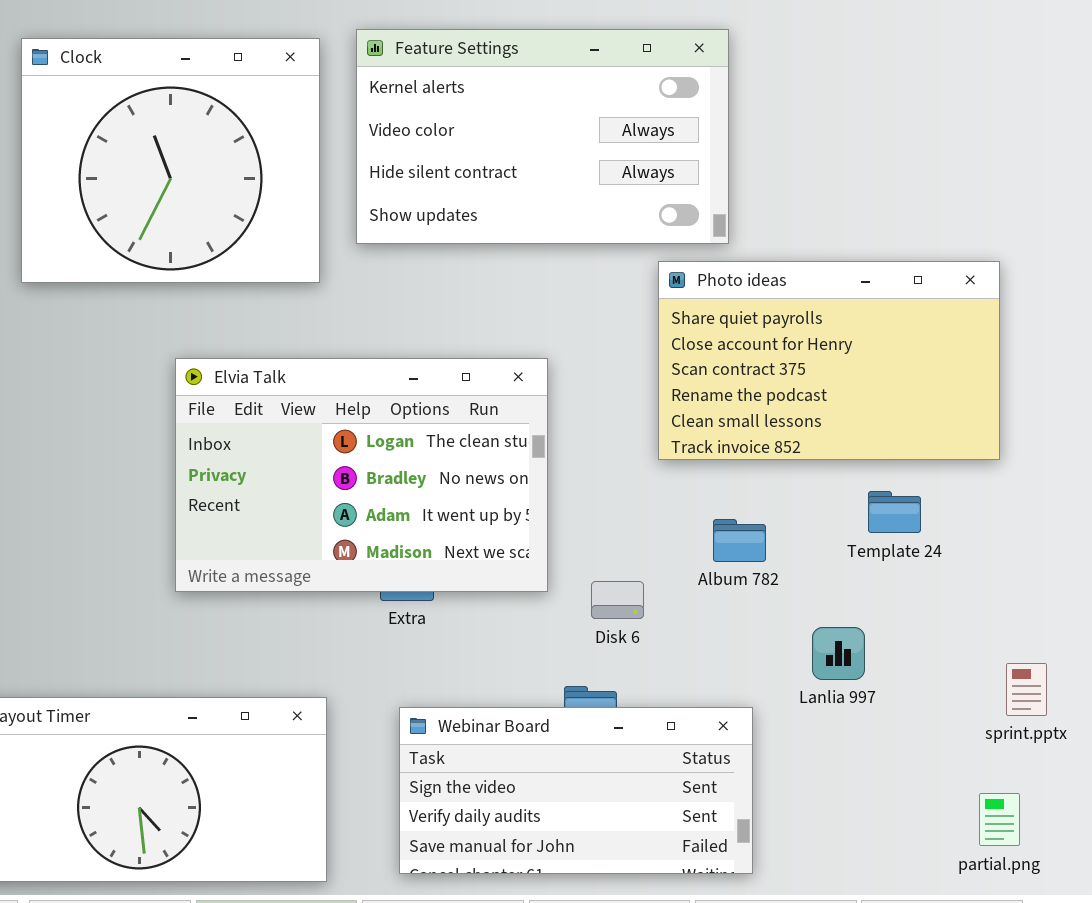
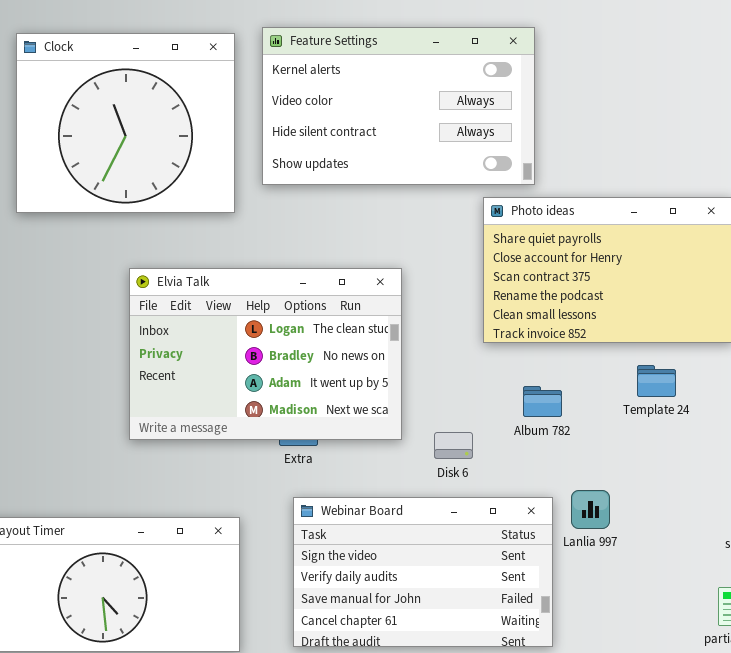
Lanlia 997: [812,627,865,680] -> [571,490,610,529], moved
Webinar Board: [399,707,753,874] -> [293,497,553,647], resized

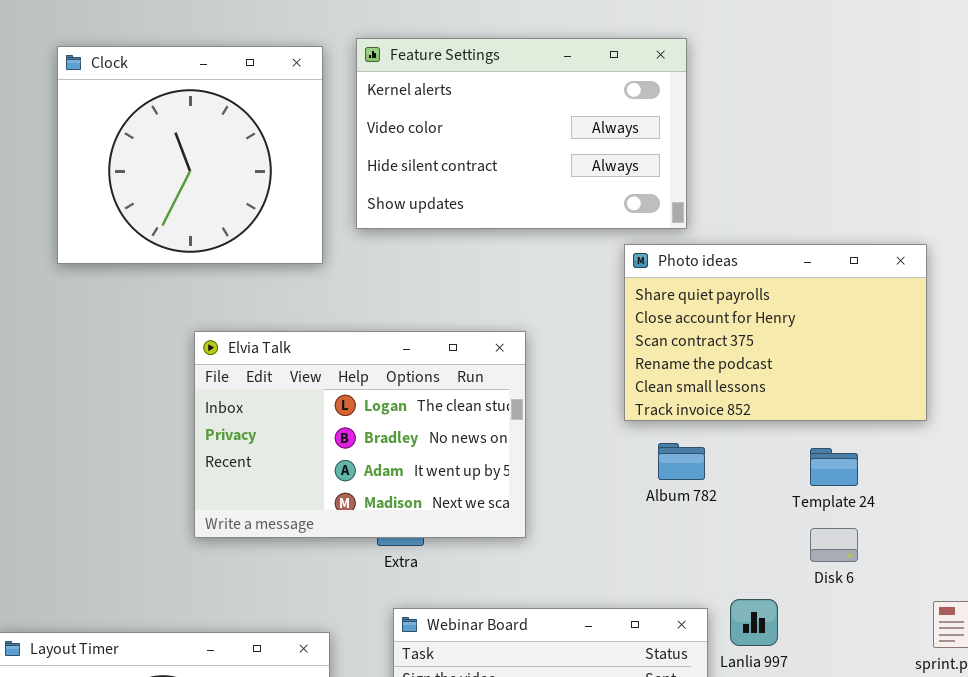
Album 782: [523,386,562,417] -> [658,443,705,480], moved
Disk 6: [434,432,473,459] -> [810,528,858,562], moved

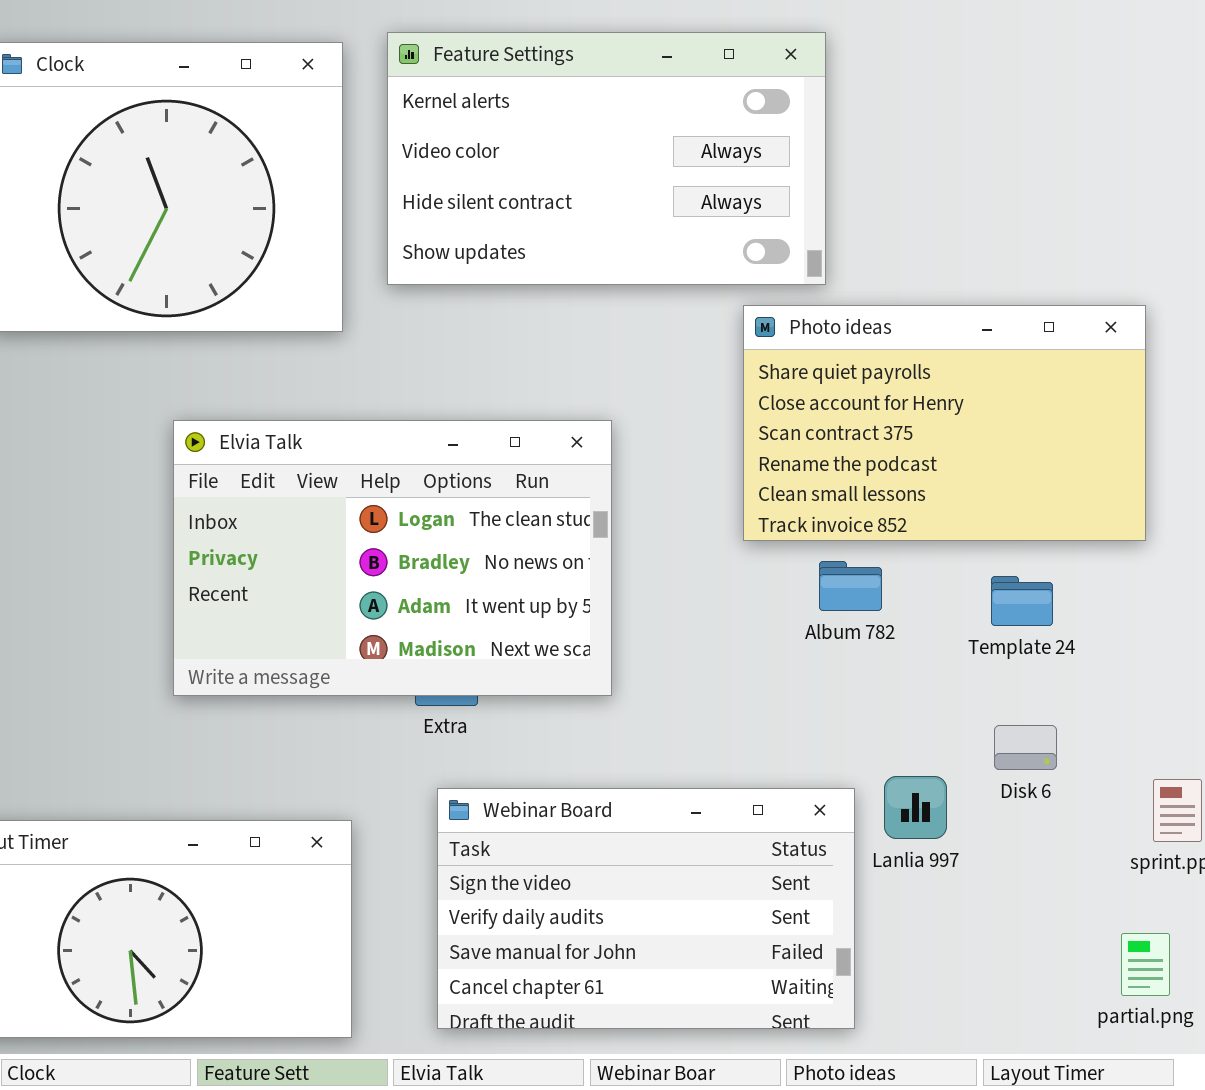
Album 782: [658,443,705,480] -> [819,561,882,611], moved
Disk 6: [810,528,858,562] -> [994,725,1057,770], moved

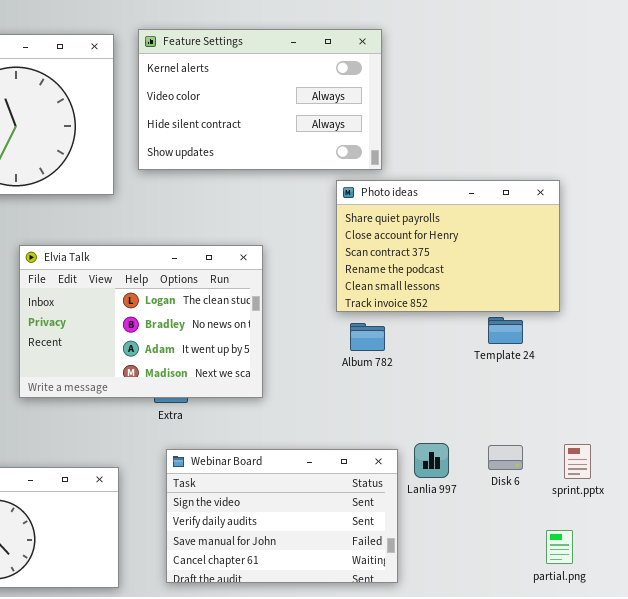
Album 782: [819,561,882,611] -> [350,323,385,351], moved
Template 24: [991,576,1053,626] -> [488,317,523,344], moved
Disk 6: [994,725,1057,770] -> [488,445,523,470], moved

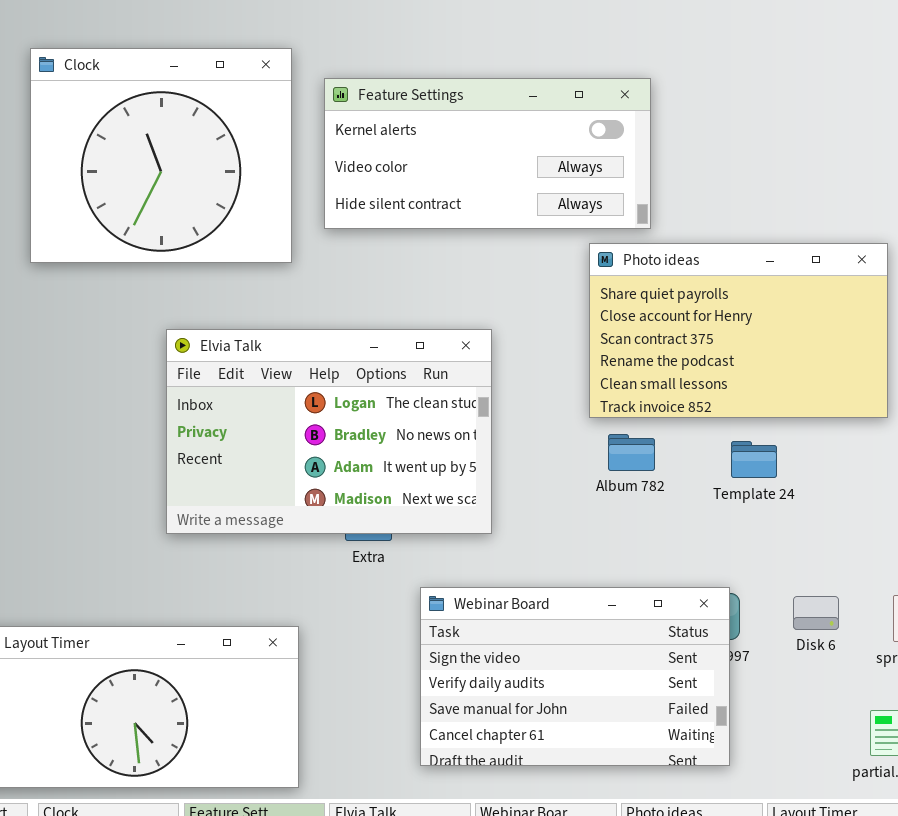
Feature Settings: [138,29,382,170] -> [324,78,651,229], resized
Template 24: [488,317,523,344] -> [731,441,777,478], moved
Webinar Board: [166,449,398,583] -> [420,587,730,766], moved

